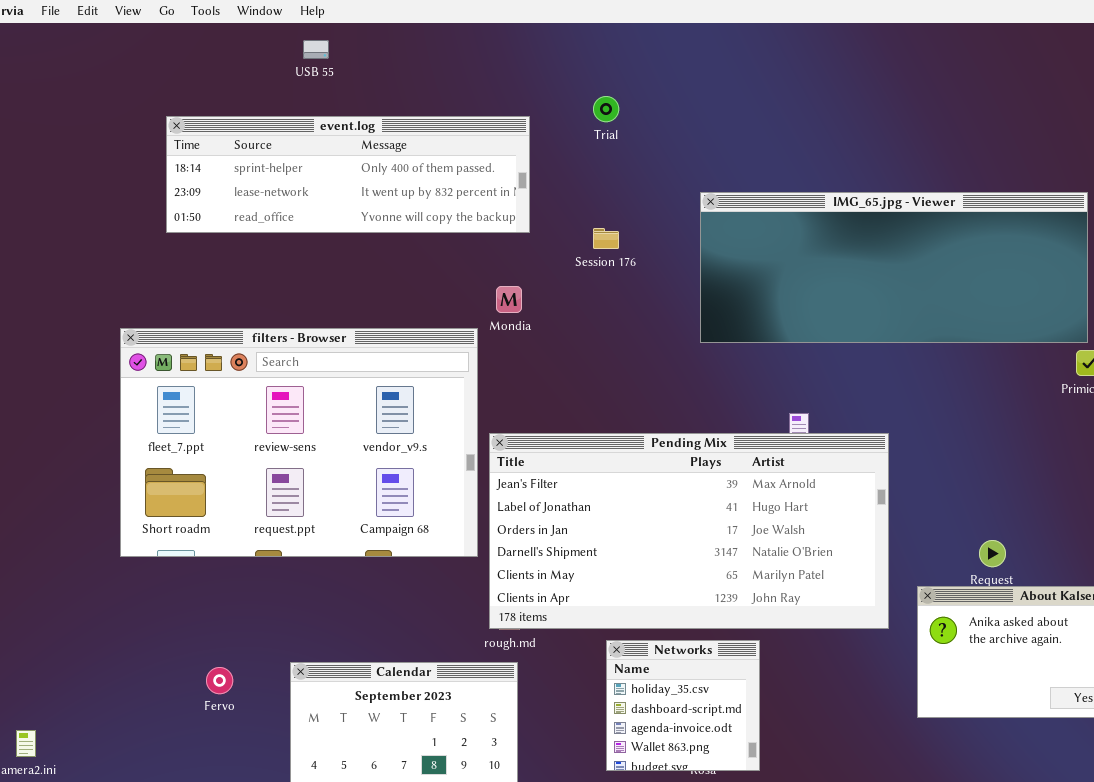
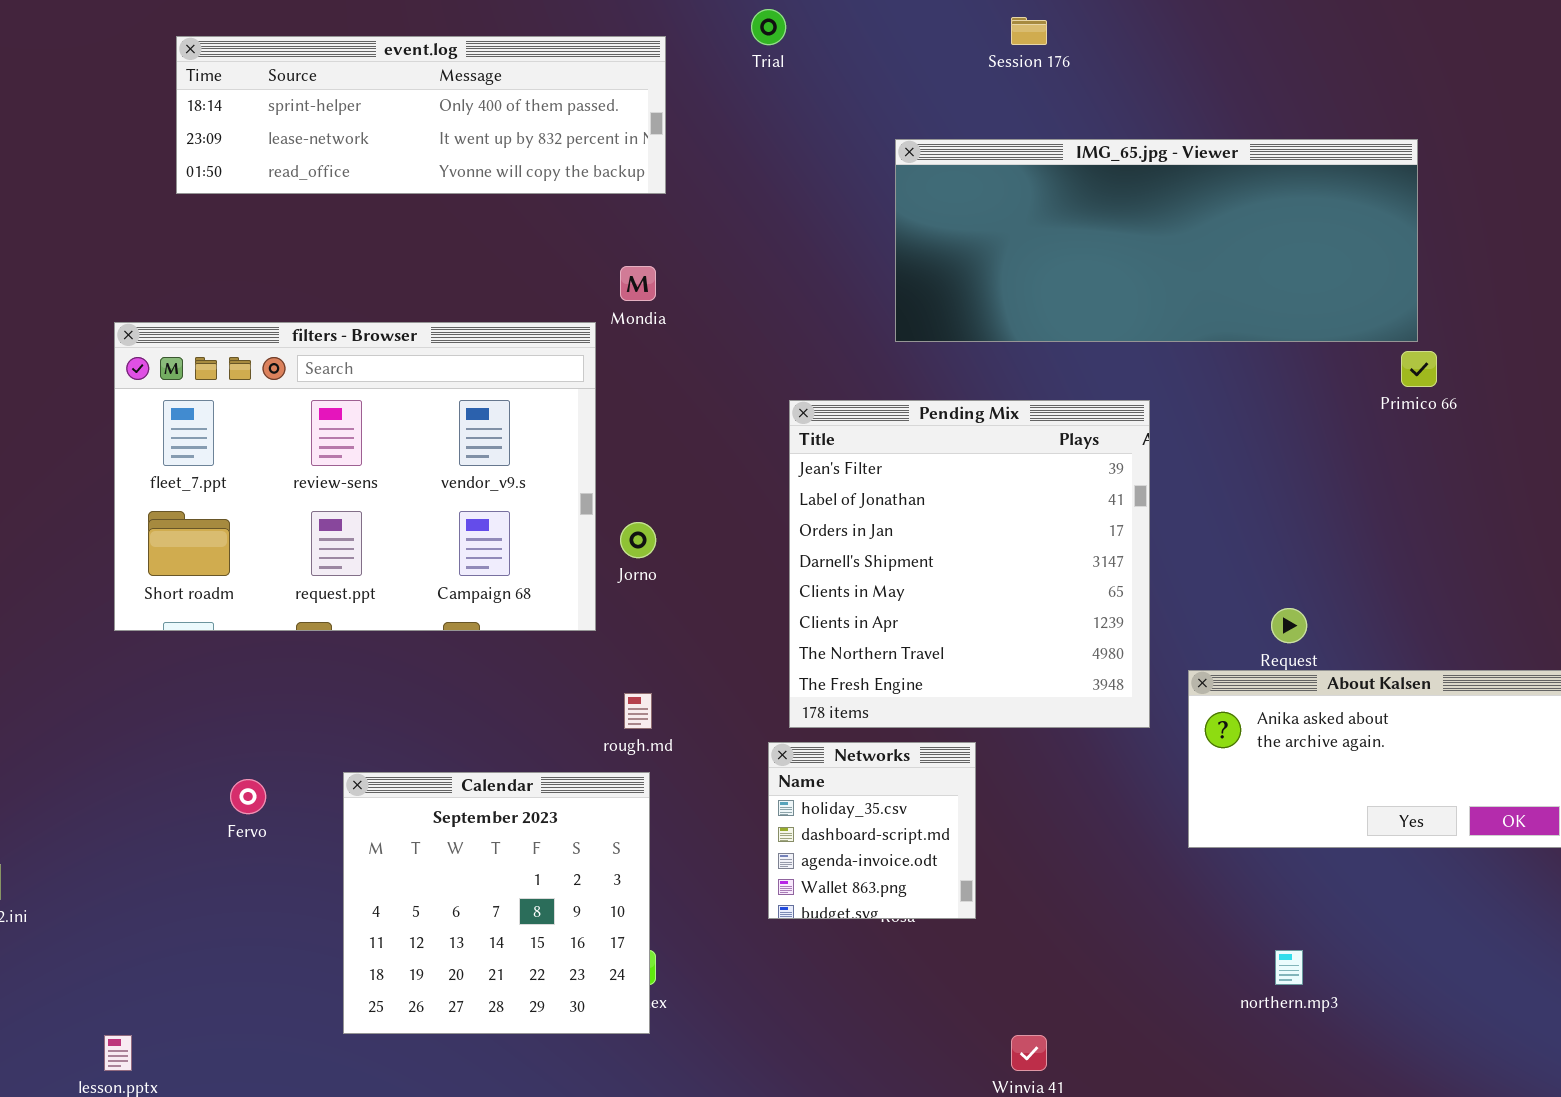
Session 176: [593,228,619,249] -> [1011,17,1047,45], moved
Pending Mix: [489,433,889,629] -> [789,400,1150,728], resized

